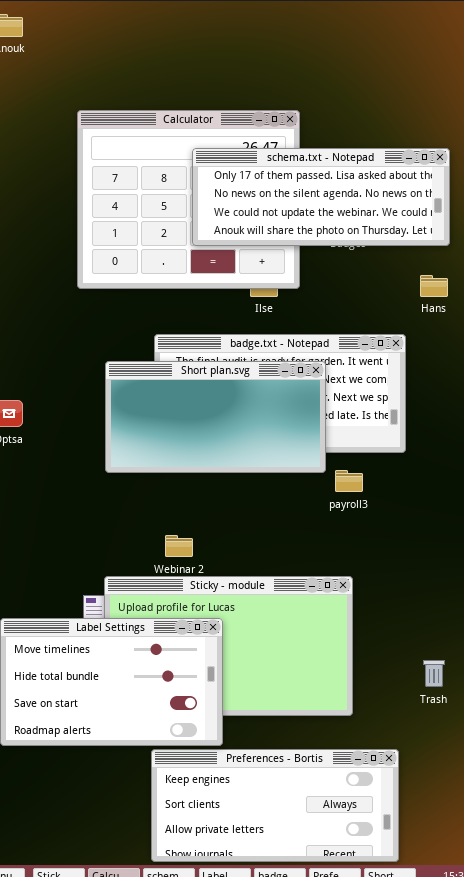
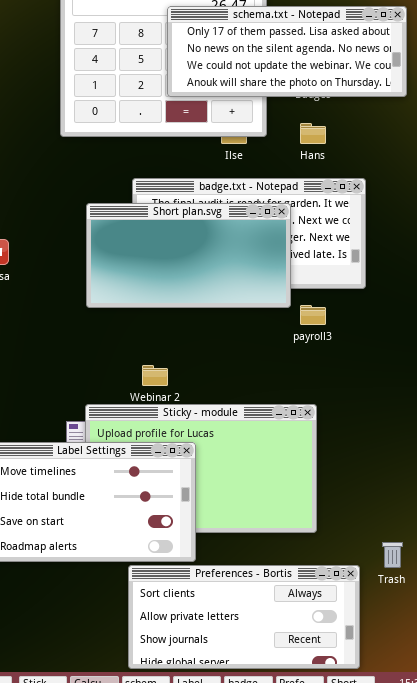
Hans: [420,275,448,297] -> [300,123,326,144], moved
Trash: [423,660,445,687] -> [382,542,403,568], moved
Preferences - Bortis: [151,749,399,862] -> [128,565,360,669], scrolled down 1 row

